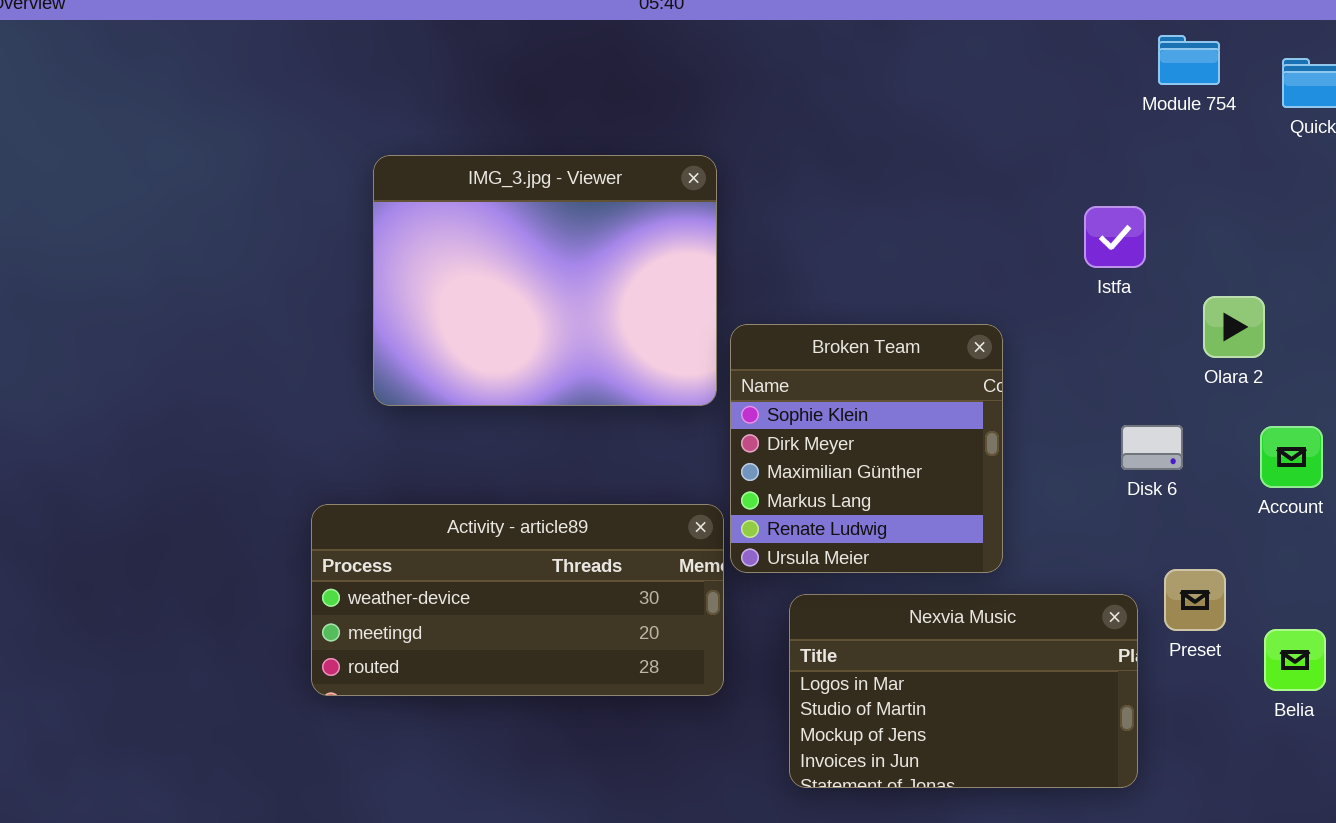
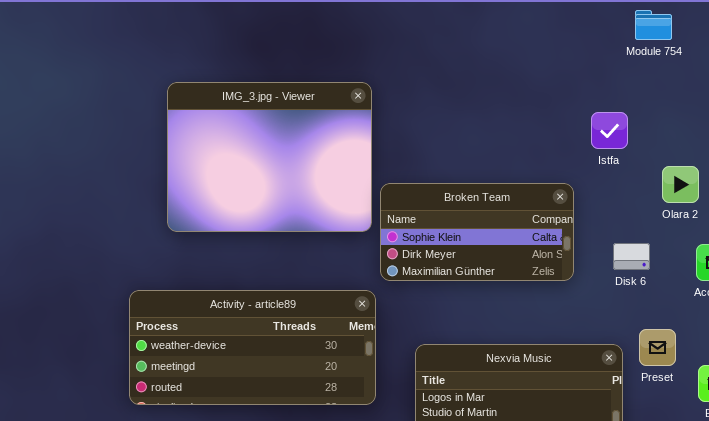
Broken Team: [730,324,1003,573] -> [380,183,574,281], resized

